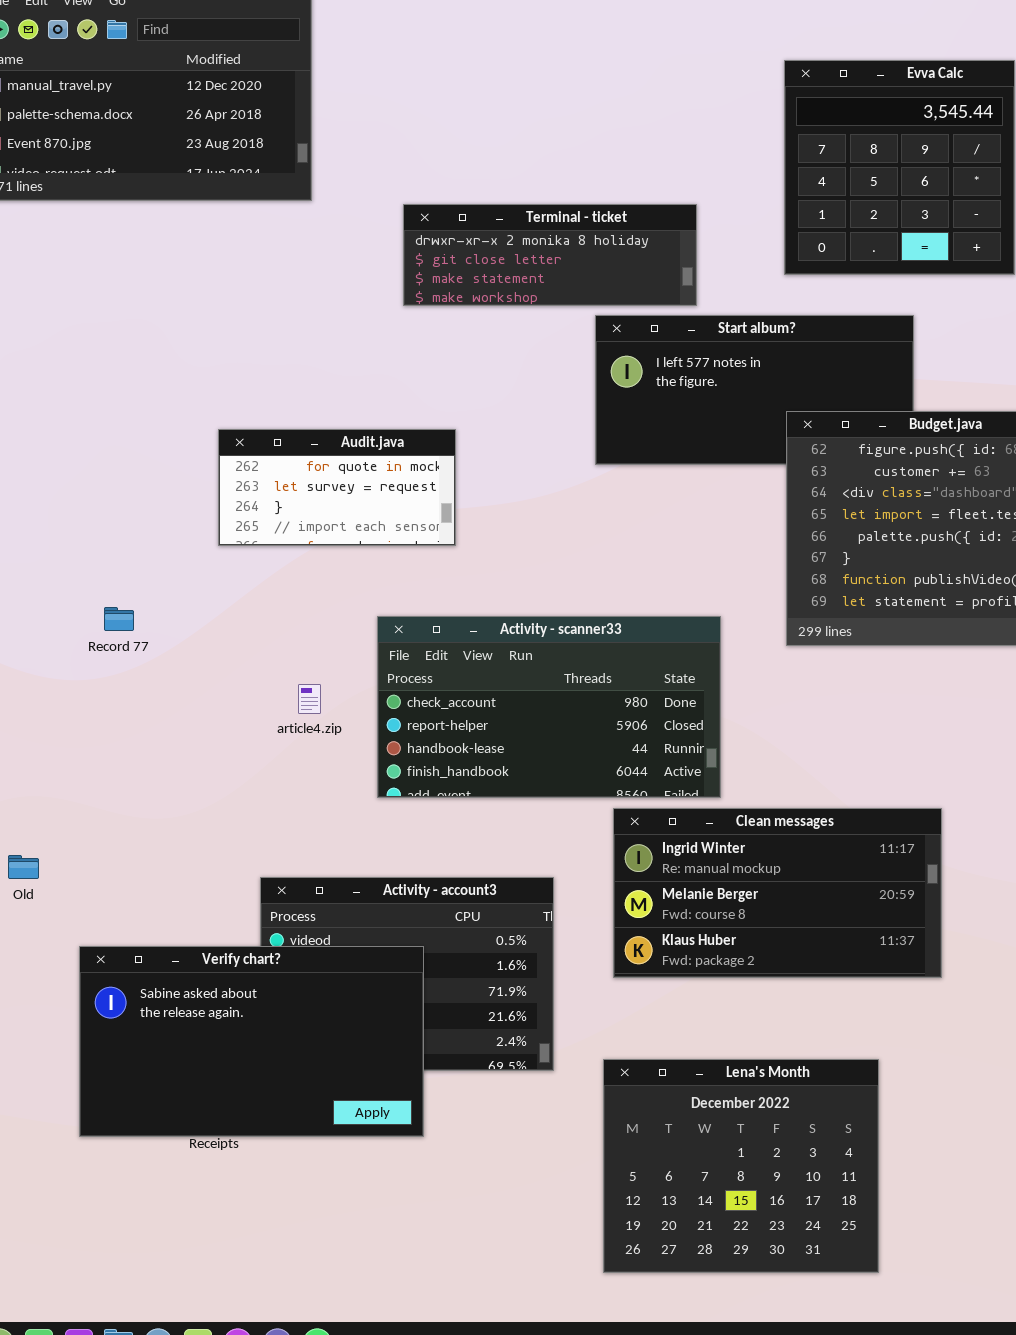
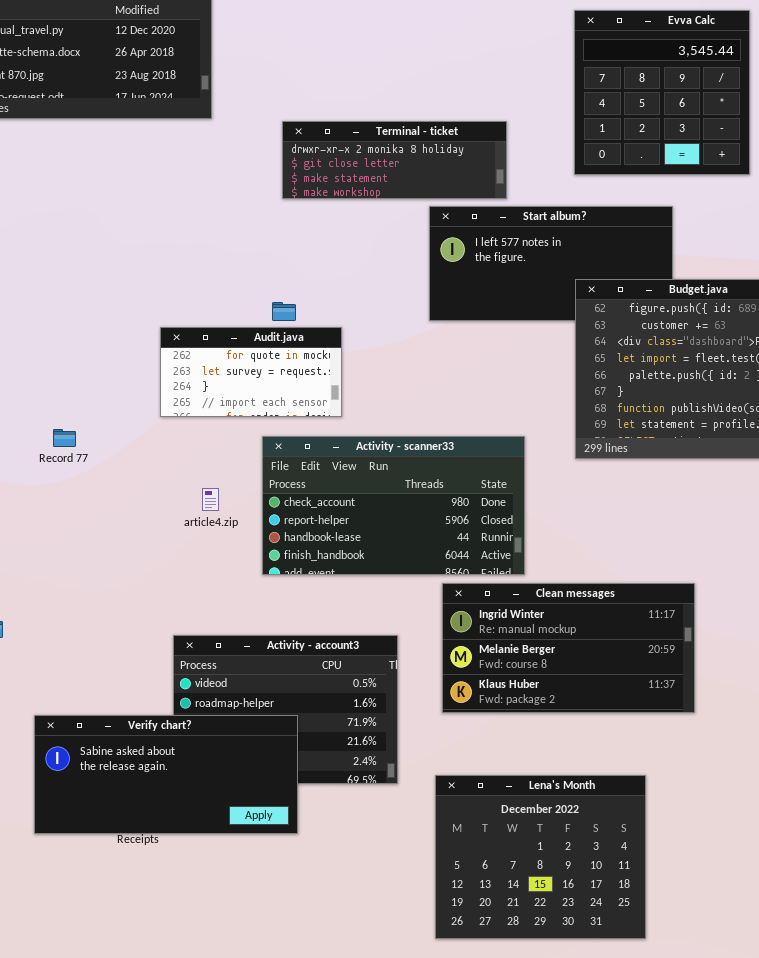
Audit.java: [218,429,456,546] -> [160,327,342,417], moved
Verify chart?: [79,946,424,1137] -> [34,715,298,834], resized

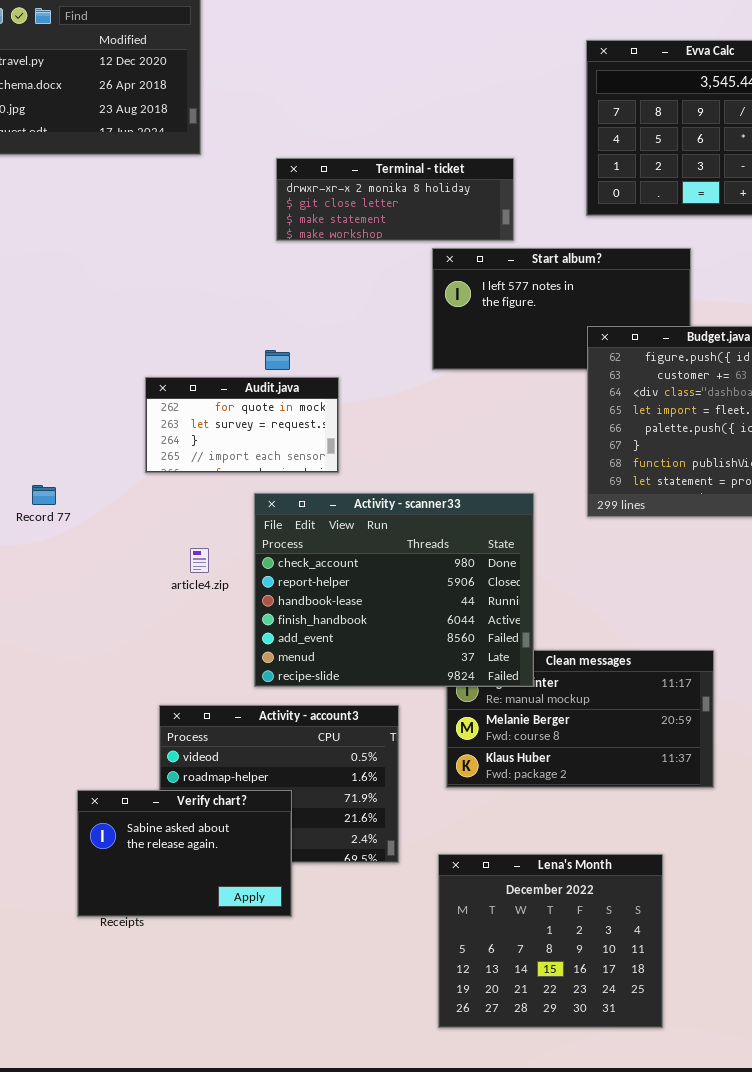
Activity - scanner33: [262,436,525,575] -> [254,493,534,687], resized
Verify chart?: [34,715,298,834] -> [77,790,292,917], resized

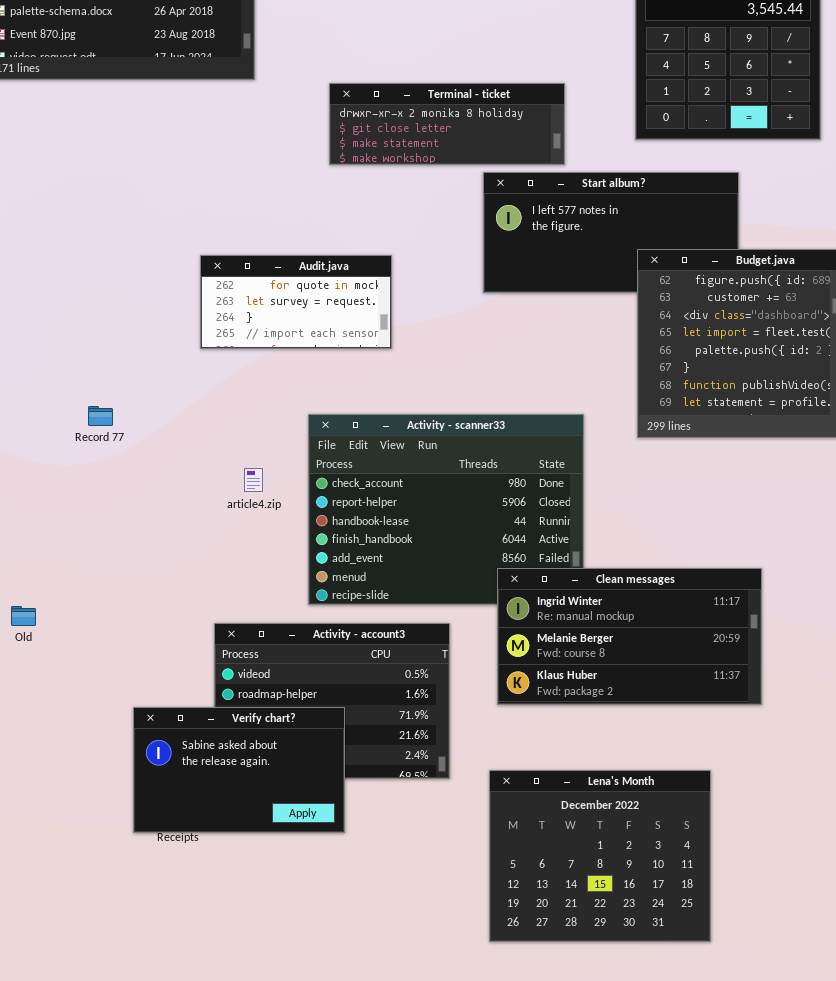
Audit.java: [145,377,339,473] -> [200,255,392,349], moved
Clean messages: [446,650,714,788] -> [497,568,762,705], raised

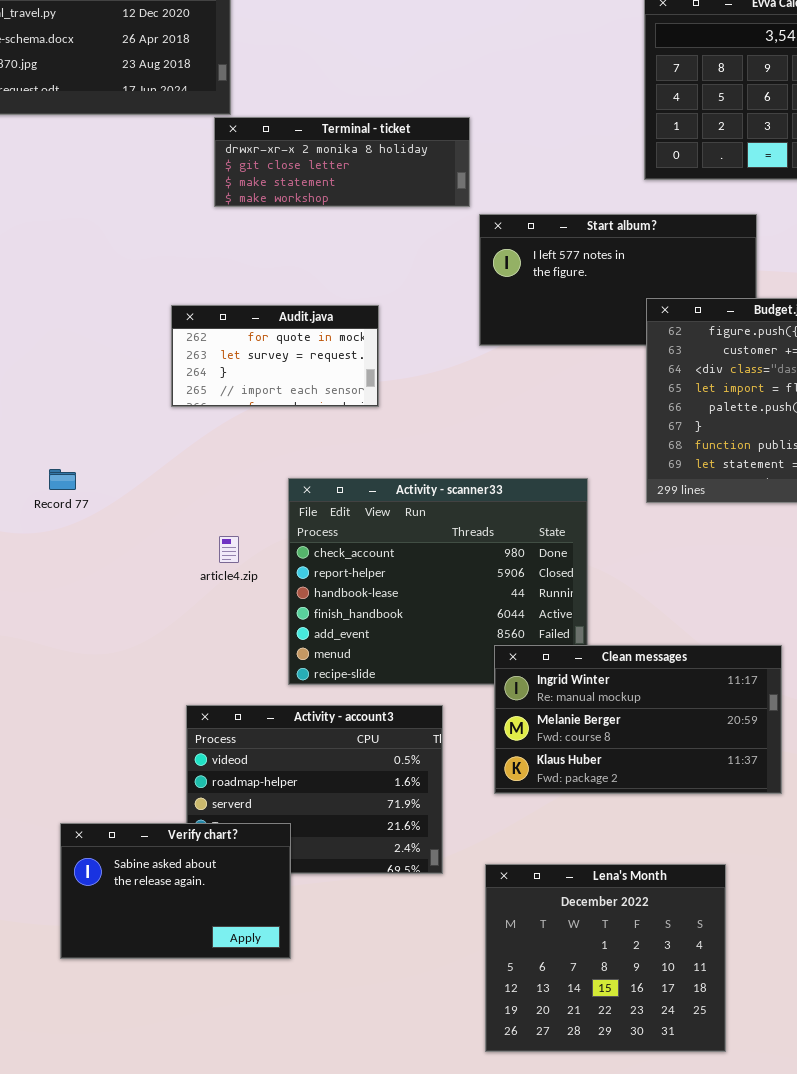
Terminal - ticket: [329,83,565,165] -> [214,117,470,207], moved
Verify chart?: [133,707,345,833] -> [60,823,291,959], moved

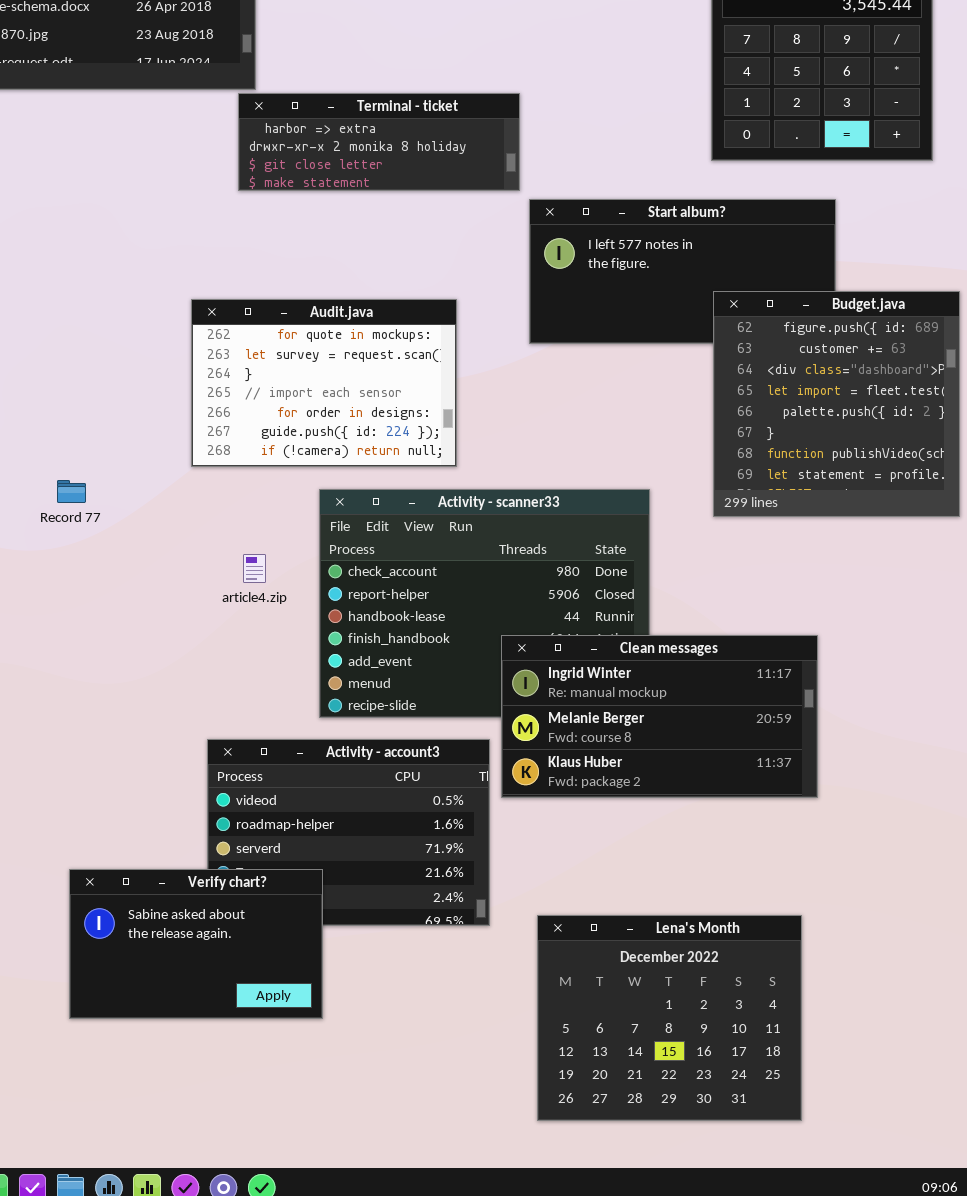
Terminal - ticket: [214,117,470,207] -> [238,93,520,191], scrolled up 1 row
Audit.java: [171,305,379,407] -> [191,299,457,467], resized
Clean messages: [494,645,782,794] -> [501,635,818,798], moved

